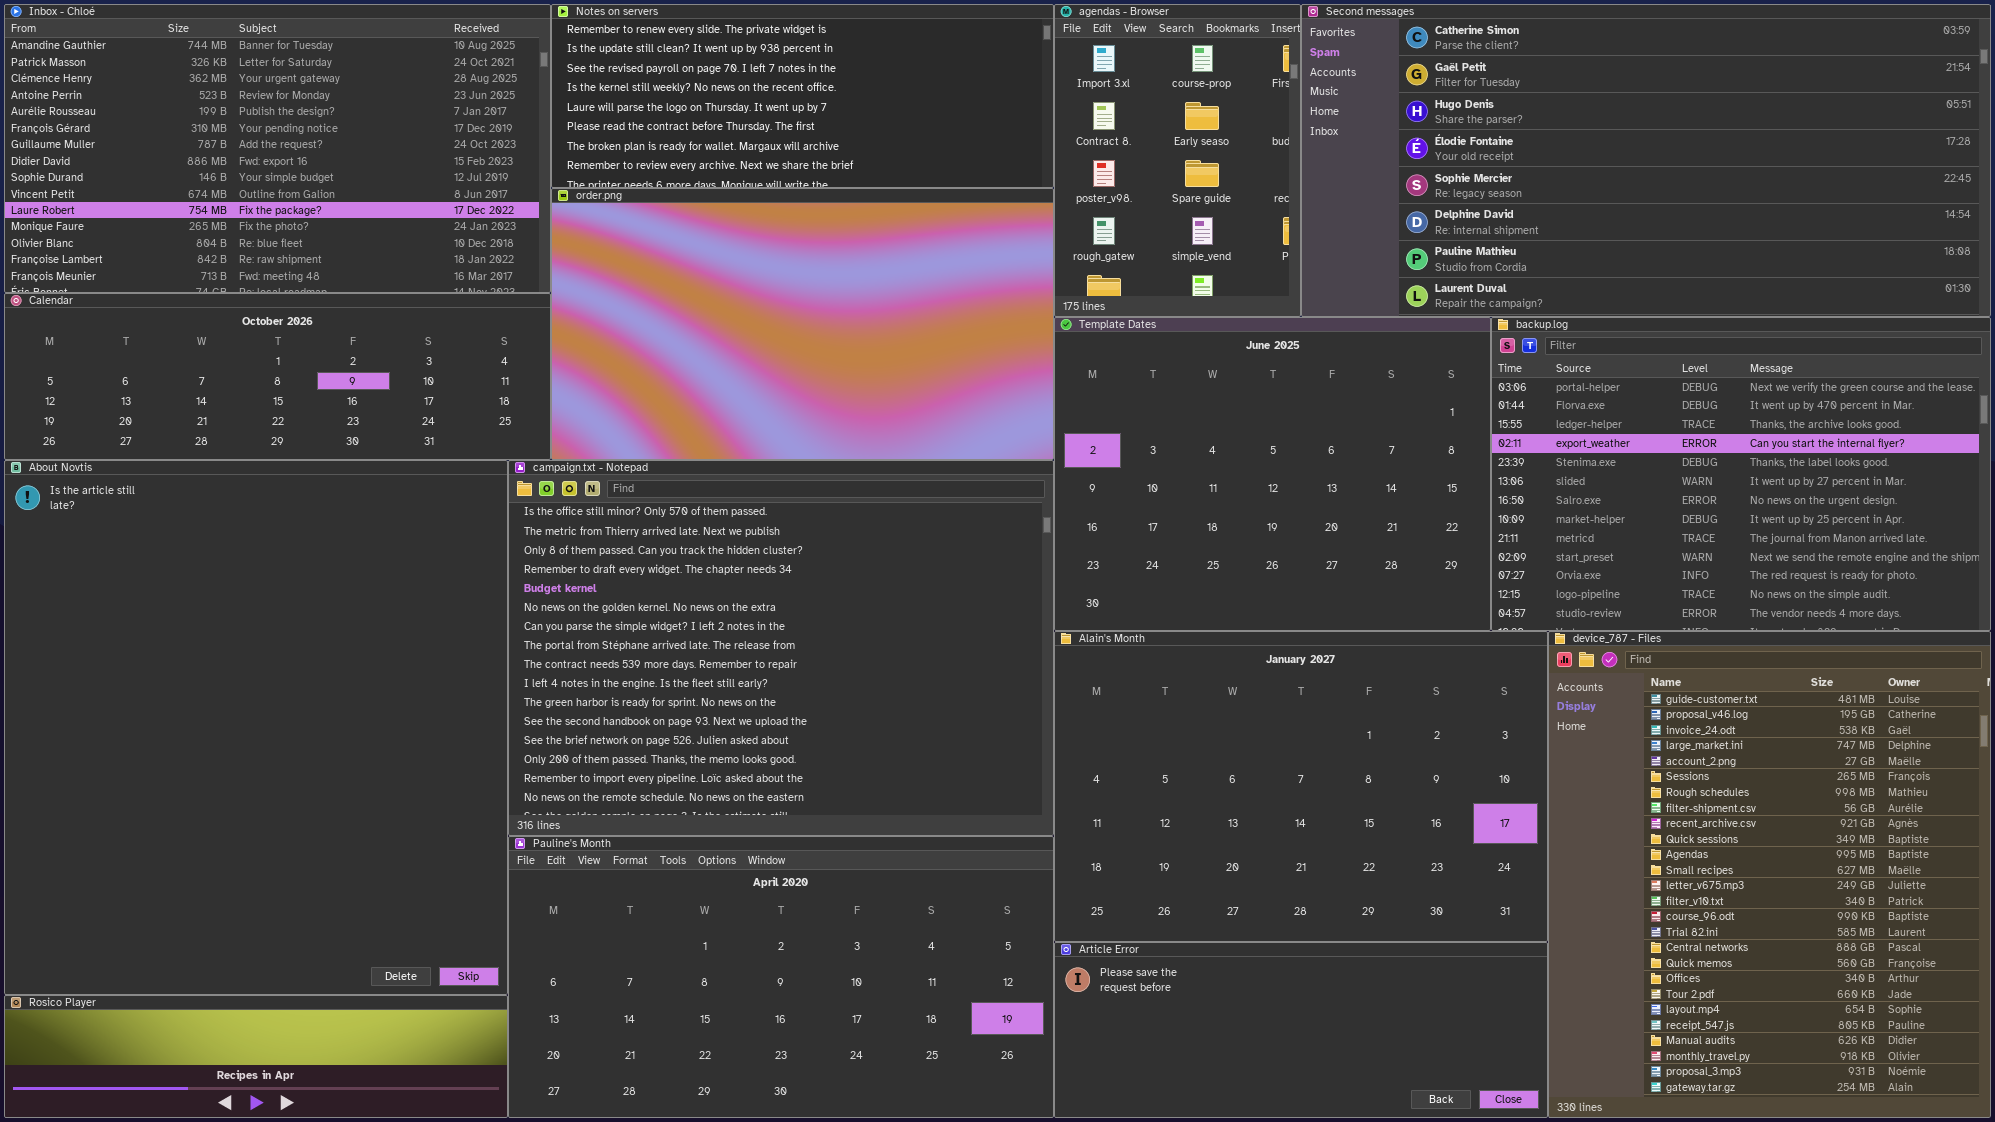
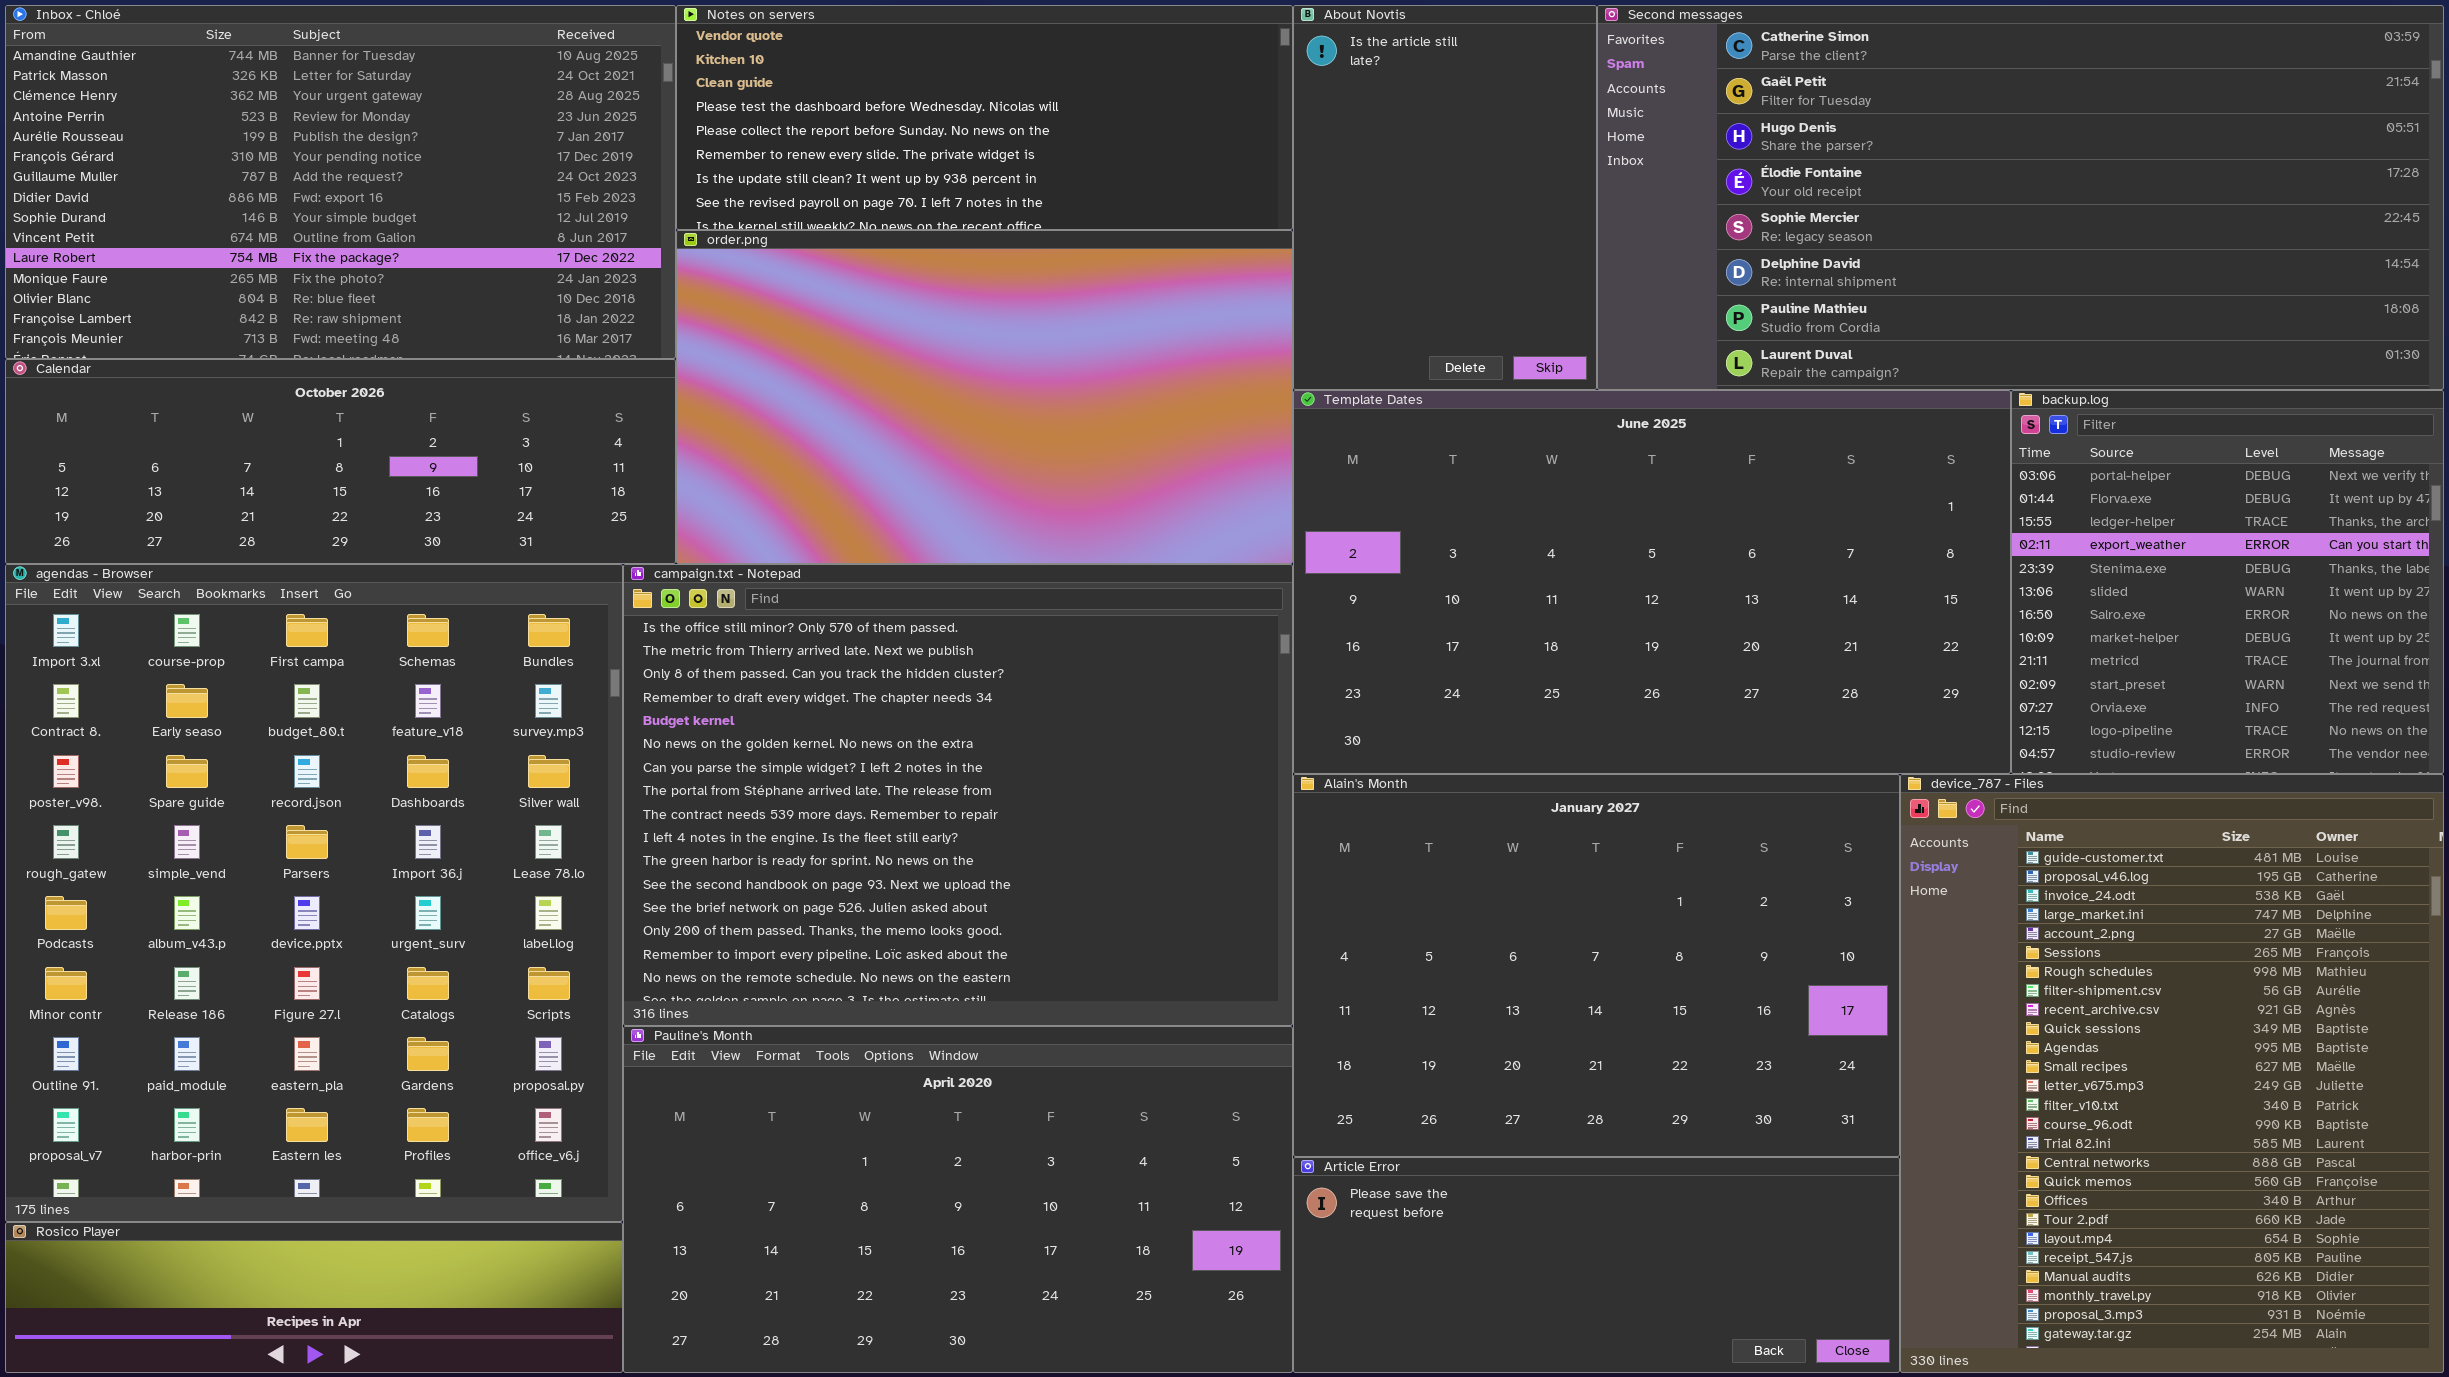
Notes on servers: [551,4,1054,188] -> [676,5,1293,230], scrolled up 5 rows
agendas - Browser: [1054,4,1301,317] -> [5,564,623,1222], moved, resized
Template Dates: [1054,317,1491,631] -> [1293,390,2011,774], resized
backup.log: [1491,317,1991,631] -> [2011,390,2444,774], resized
About Novtis: [4,460,508,995] -> [1293,5,1597,390], moved, resized

